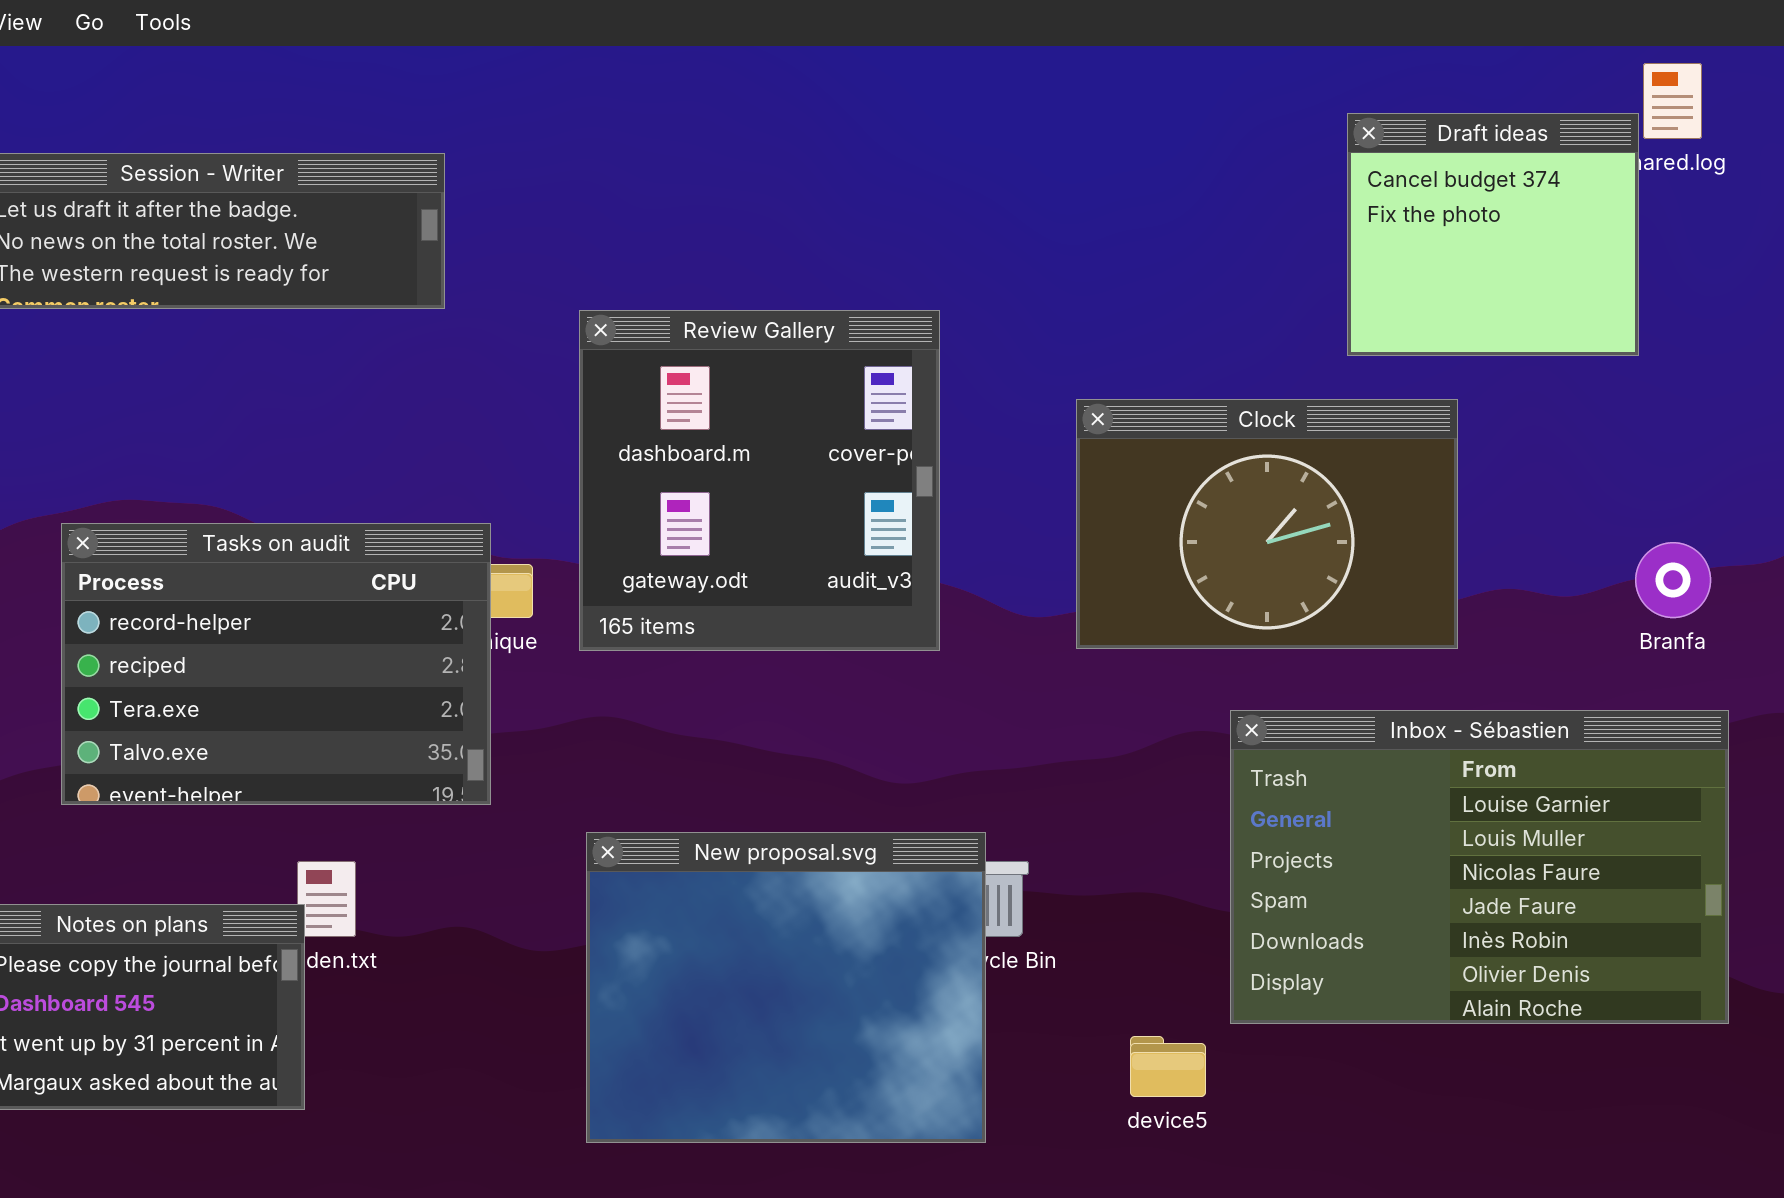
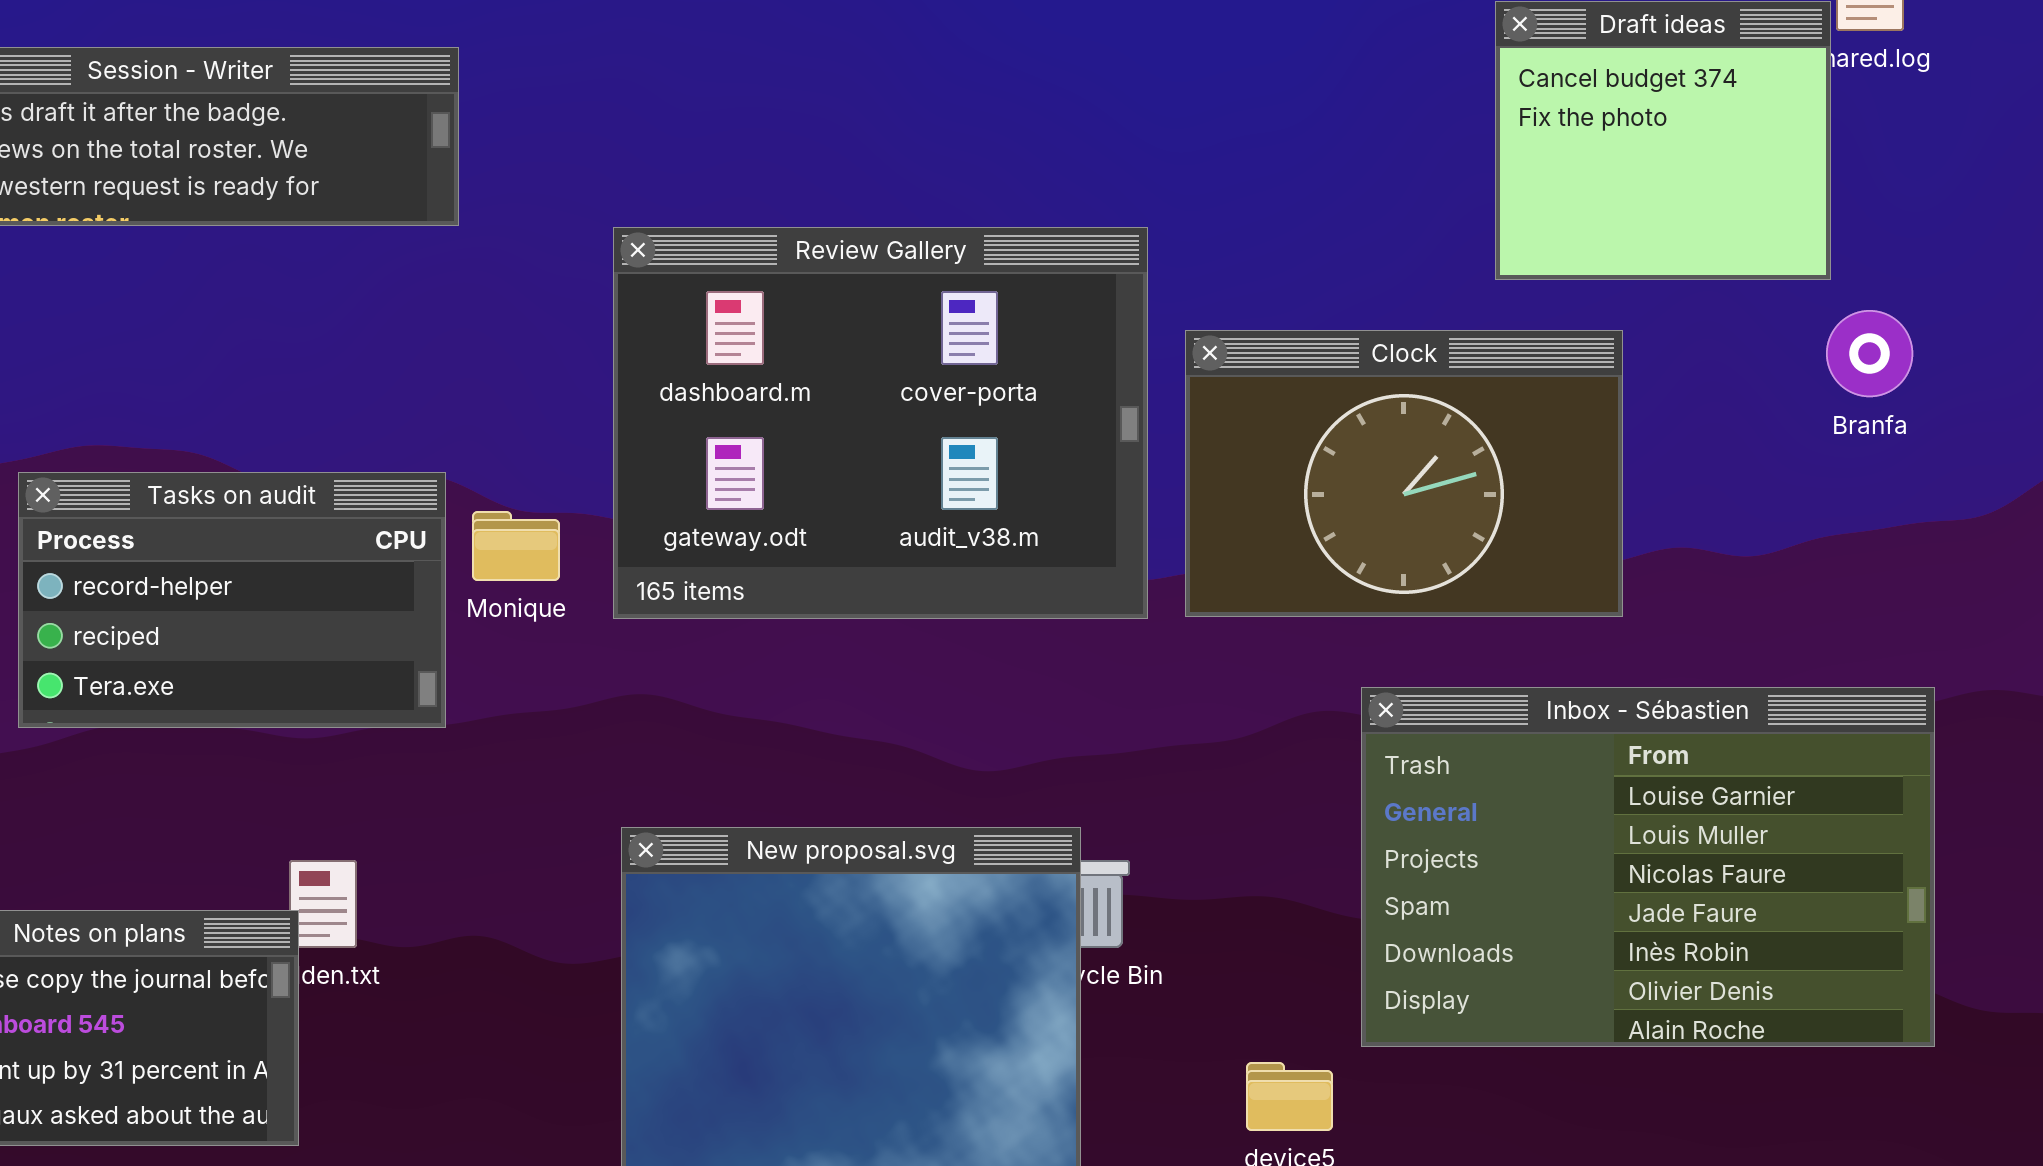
Review Gallery: [579,310,940,651] -> [613,227,1148,619], resized
Tasks on audit: [61,523,491,805] -> [18,472,446,728], resized
Branfa: [1635,542,1711,618] -> [1826,310,1913,397], moved

